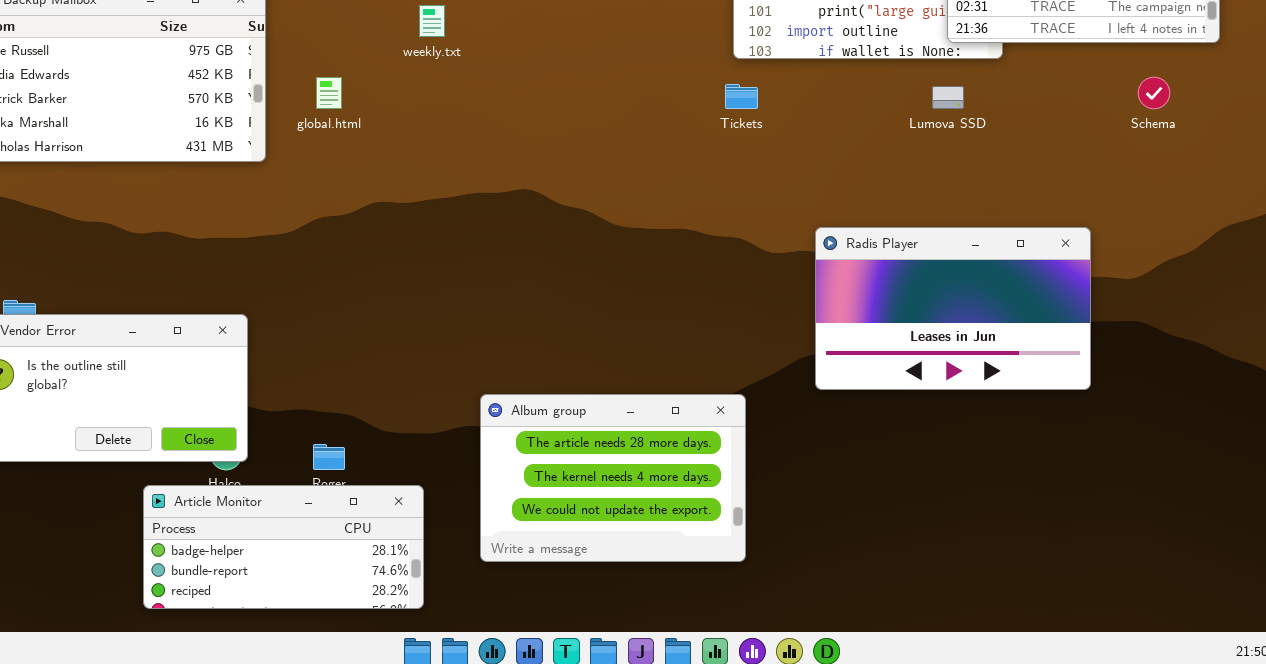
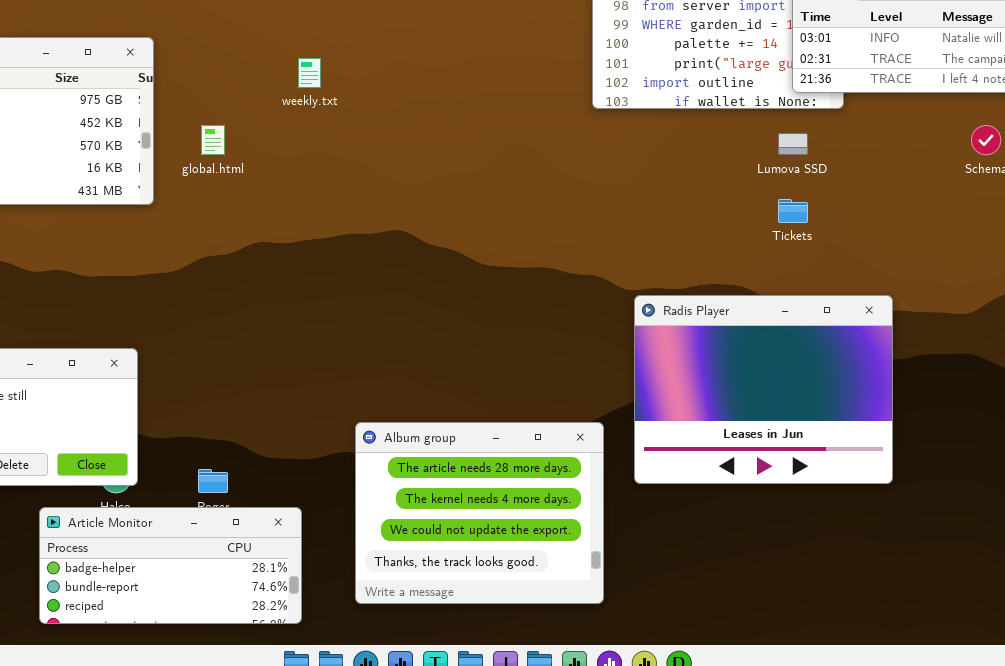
Tickets: [725,84,758,109] -> [778,199,808,223], moved
Radis Player: [815,227,1091,390] -> [634,295,893,484], moved, resized
Album group: [480,394,746,562] -> [355,422,604,604], resized

